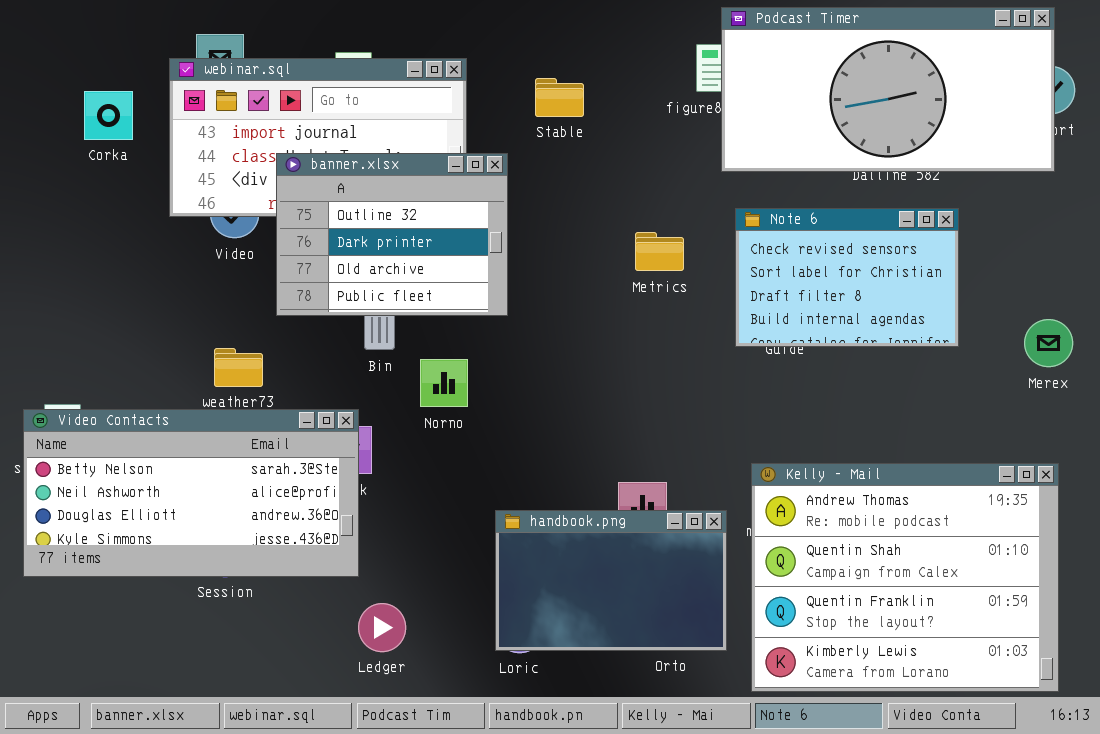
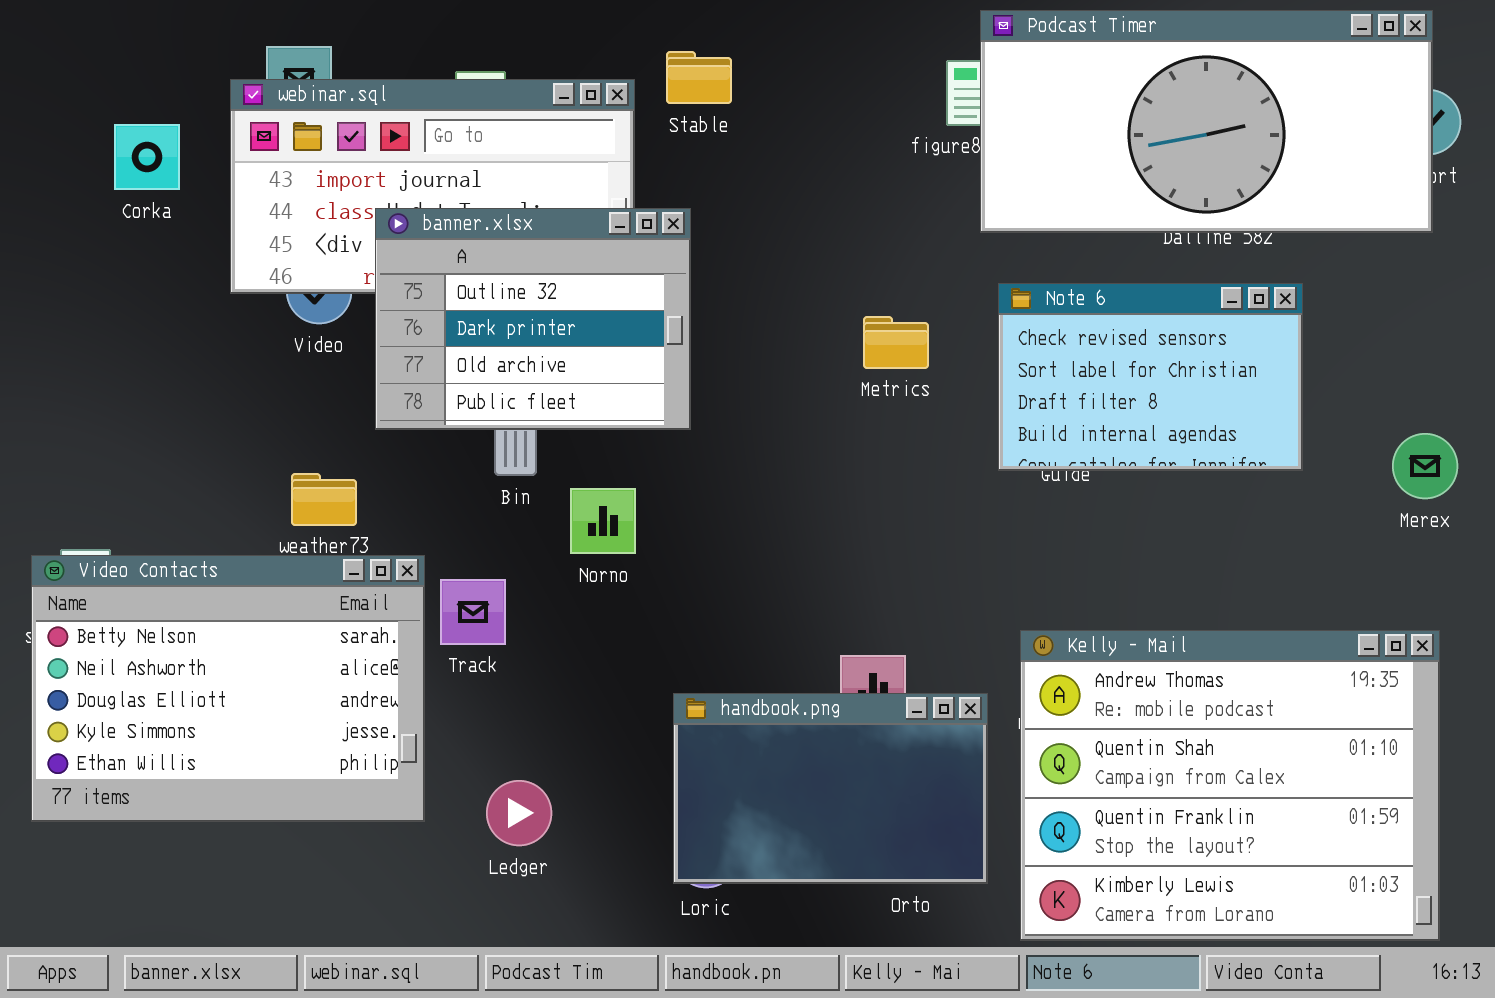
Stable: [535,78,584,117] -> [666,51,732,104], moved
Video Contacts: [23,409,359,577] -> [31,555,425,822], resized
Ledger: [358,603,406,652] -> [486,780,552,846], moved

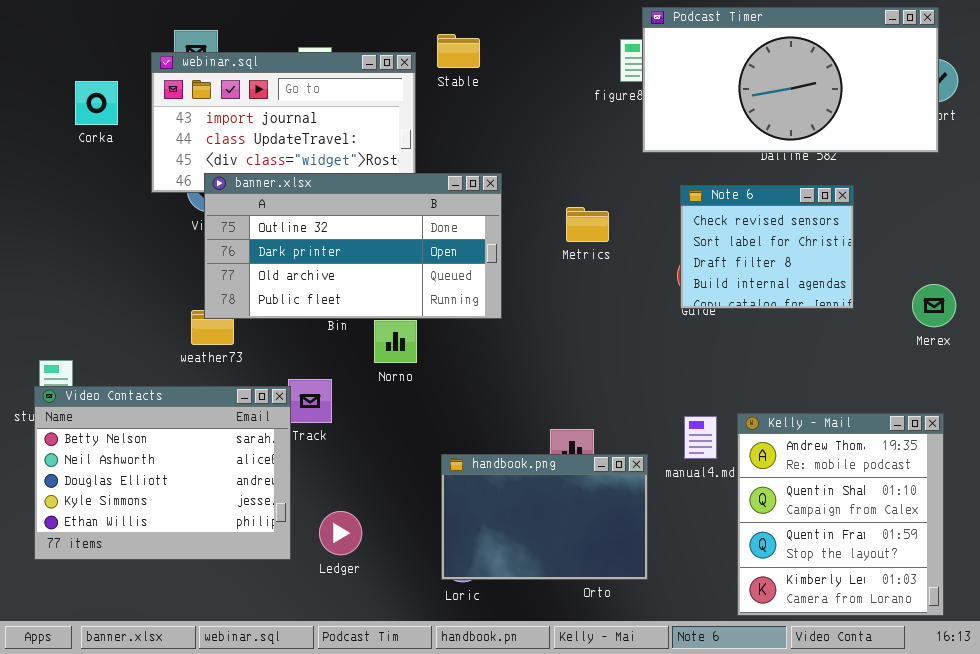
banner.xlsx: [375,208,691,430] -> [204,173,502,319], moved, resized
Note 6: [998,283,1303,471] -> [680,185,854,309], resized
Video Contacts: [31,555,425,822] -> [34,386,291,560], moved
Kelly - Mail: [1020,630,1440,941] -> [737,413,944,616], resized

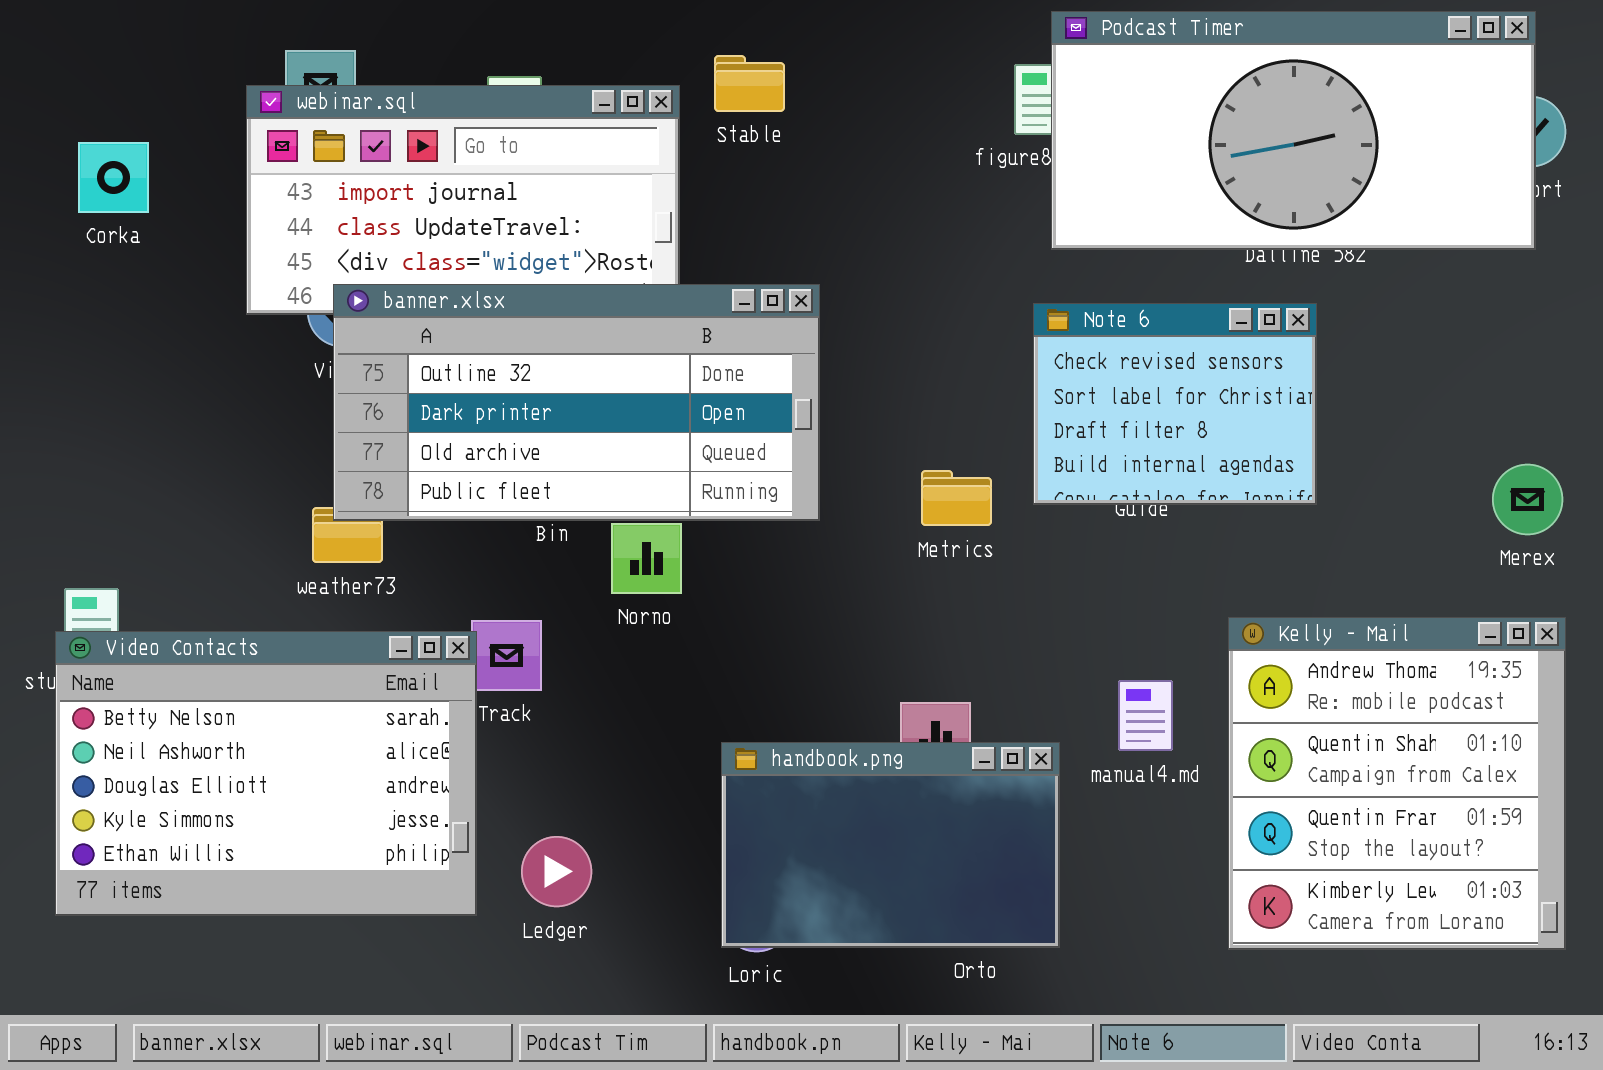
Corka: [75,81,118,125] -> [78,142,149,213], moved
Note 6: [680,185,854,309] -> [1033,303,1317,505], moved
Metrics: [566,207,609,242] -> [921,470,992,526], moved
Kelly - Mail: [737,413,944,616] -> [1228,617,1566,950], moved

